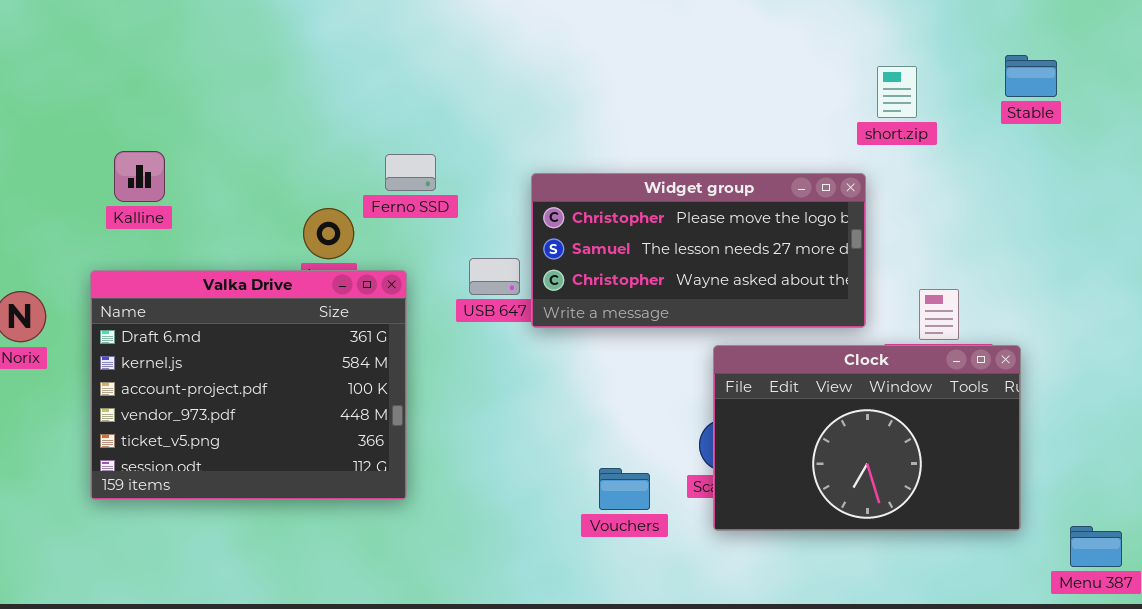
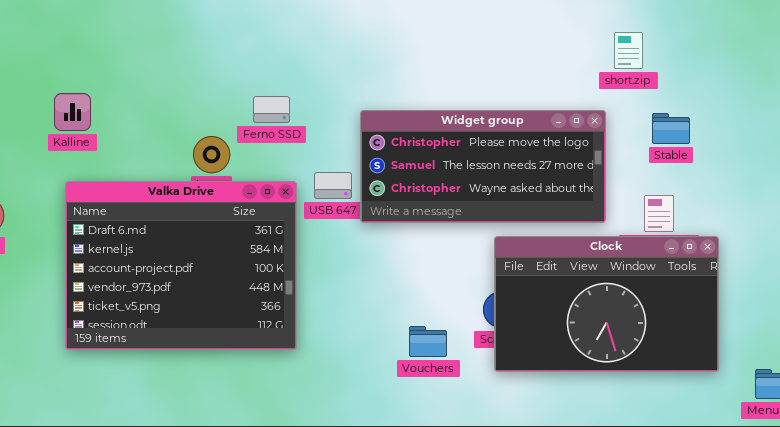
Stable: [1005,55,1057,97] -> [652,113,690,144], moved
Valka Drive: [90,270,407,500] -> [65,181,297,350], moved

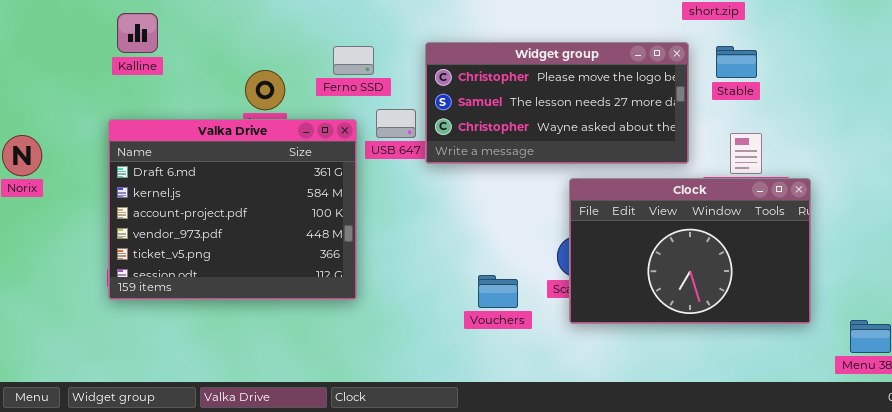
Kalline: [54,93,91,131] -> [117,13,158,53], moved
Ferno SSD: [253,96,290,123] -> [333,46,374,75], moved
Stable: [652,113,690,144] -> [716,46,757,78], moved

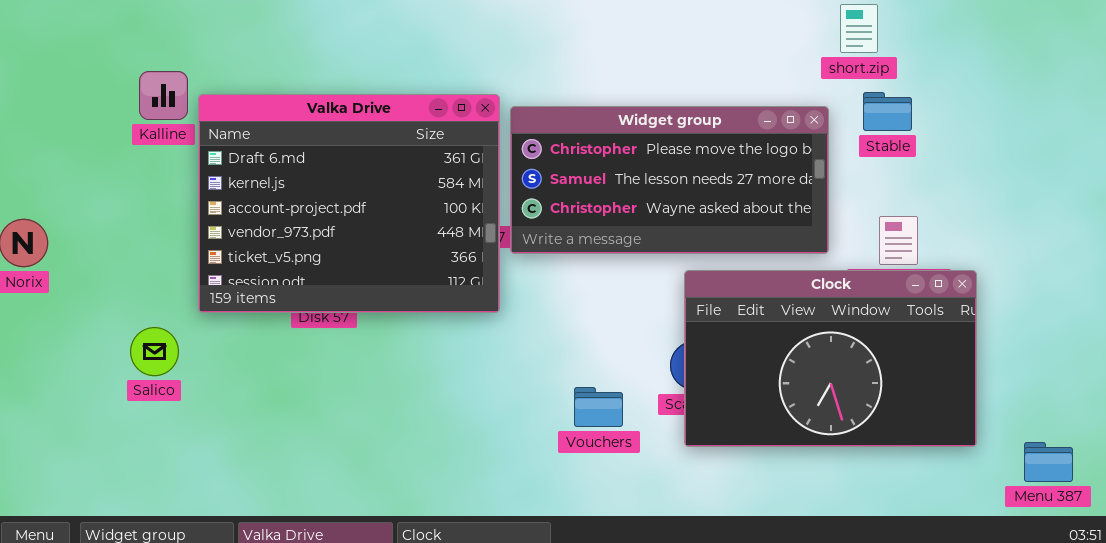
Stable: [716,46,757,78] -> [863,92,912,131], moved
Valka Drive: [108,119,357,300] -> [198,94,500,313], moved

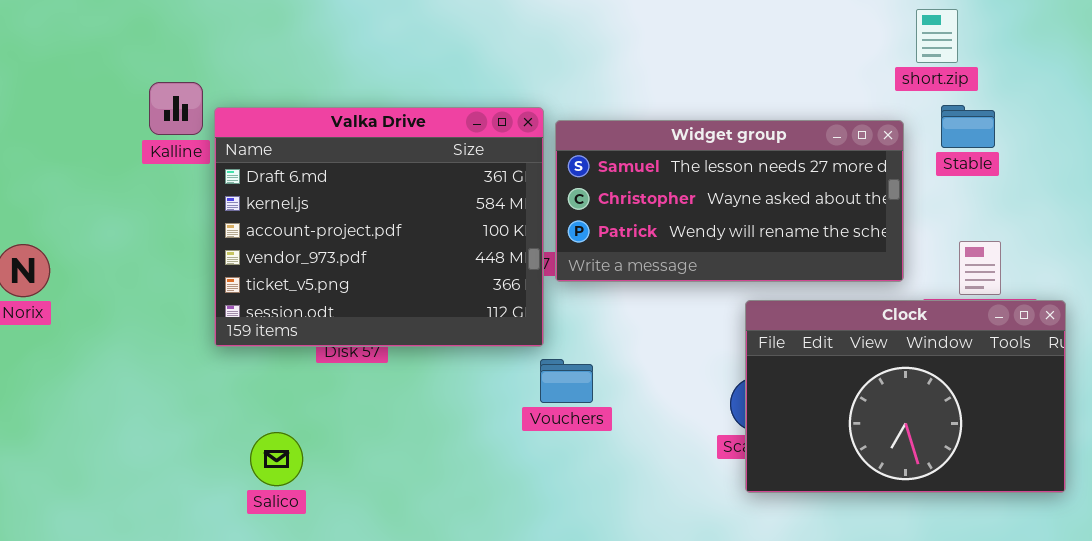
Widget group: [510,106,829,254] -> [555,120,904,282], scrolled down 1 row
Salico: [130,327,179,376] -> [250,432,303,486], moved
Vouchers: [574,387,623,427] -> [540,359,593,403], moved

